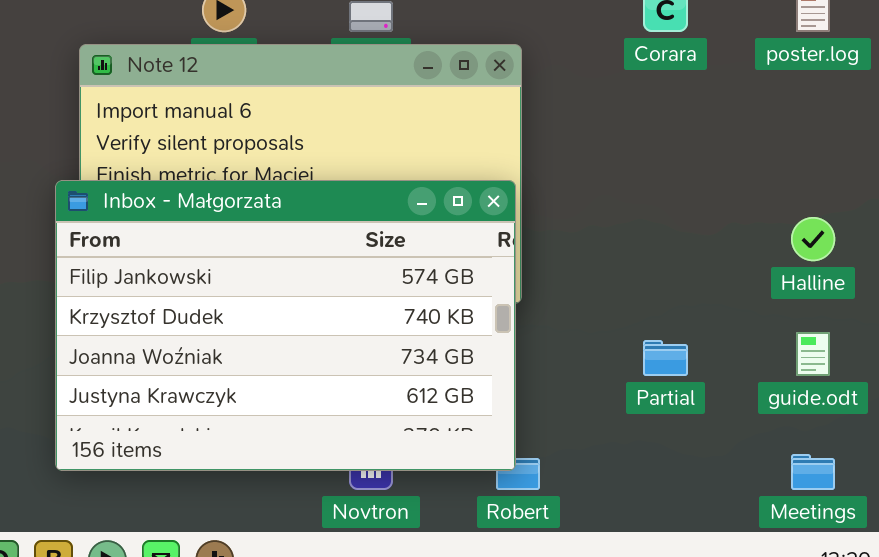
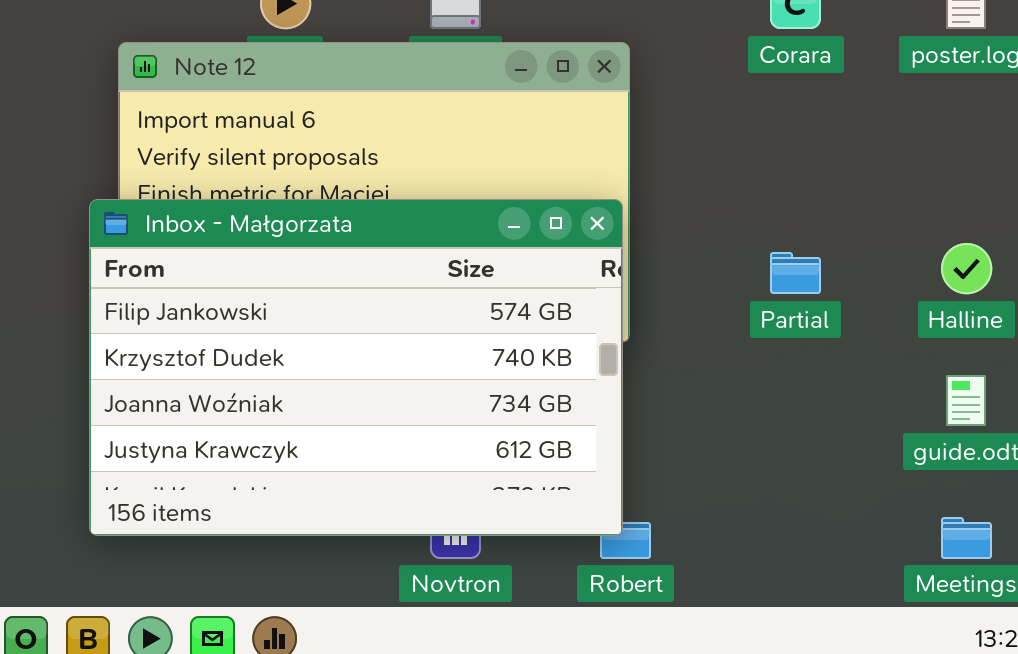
Partial: [643,340,688,376] -> [770,252,821,294], moved

